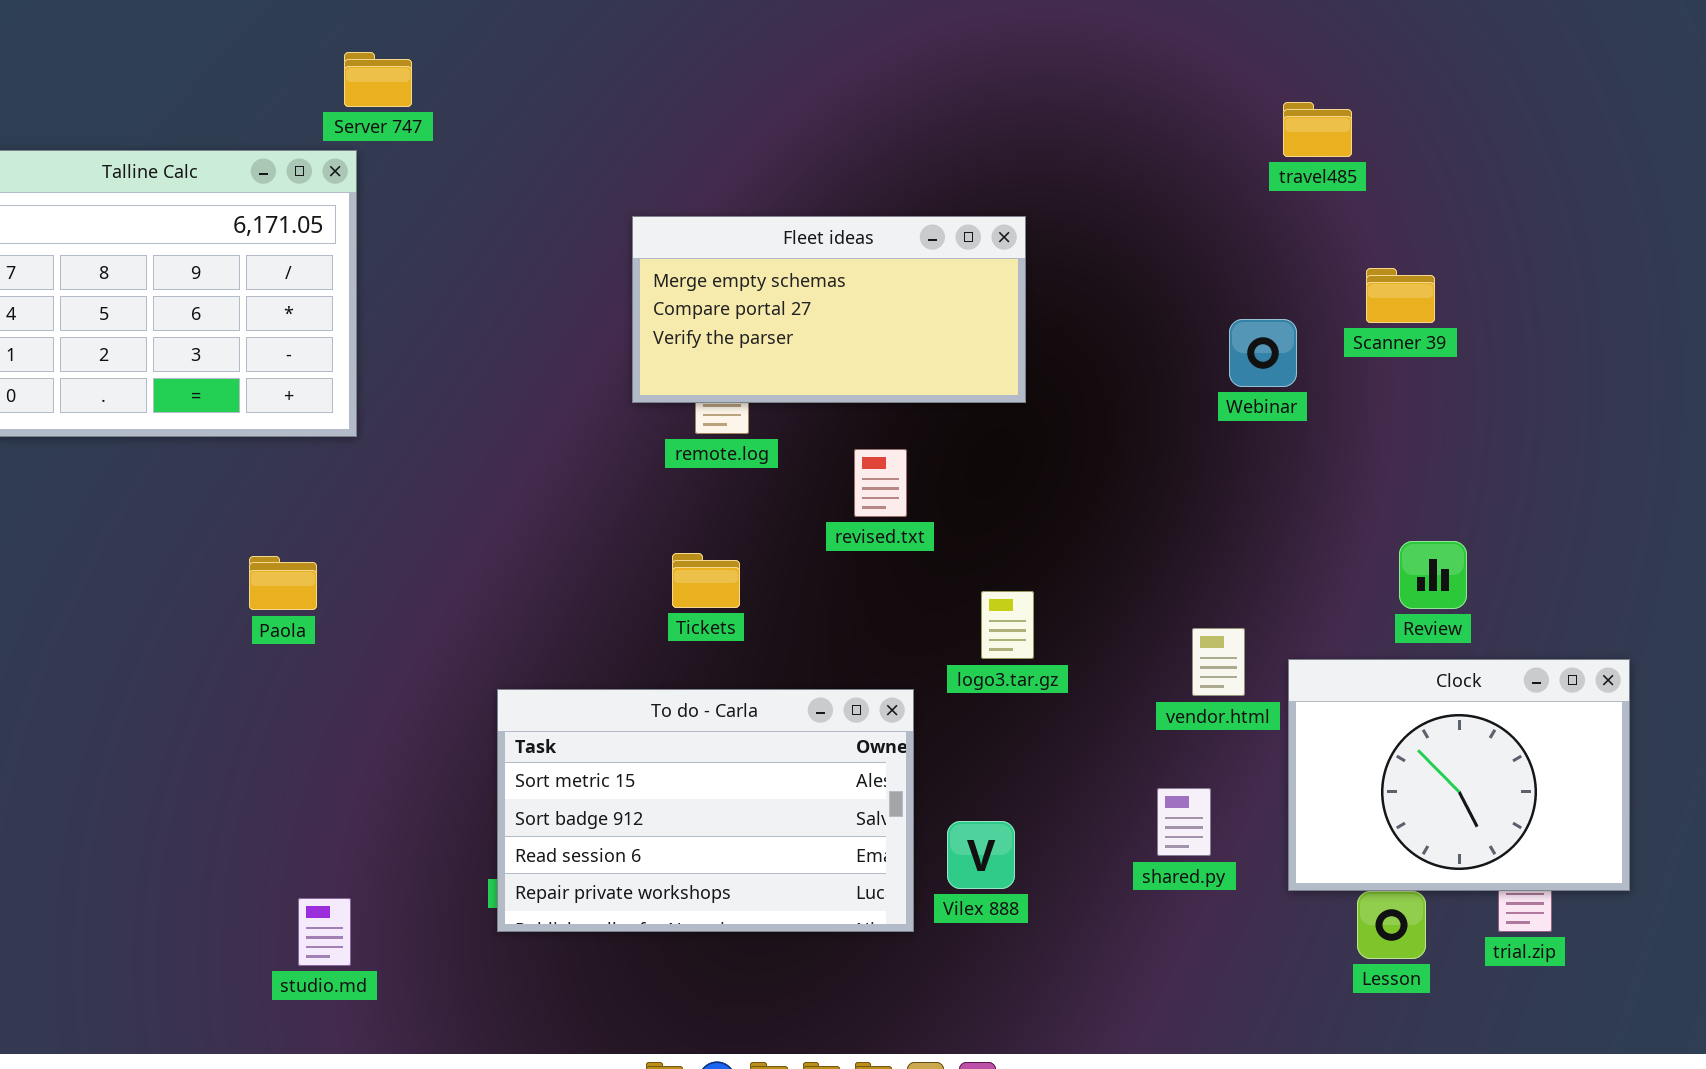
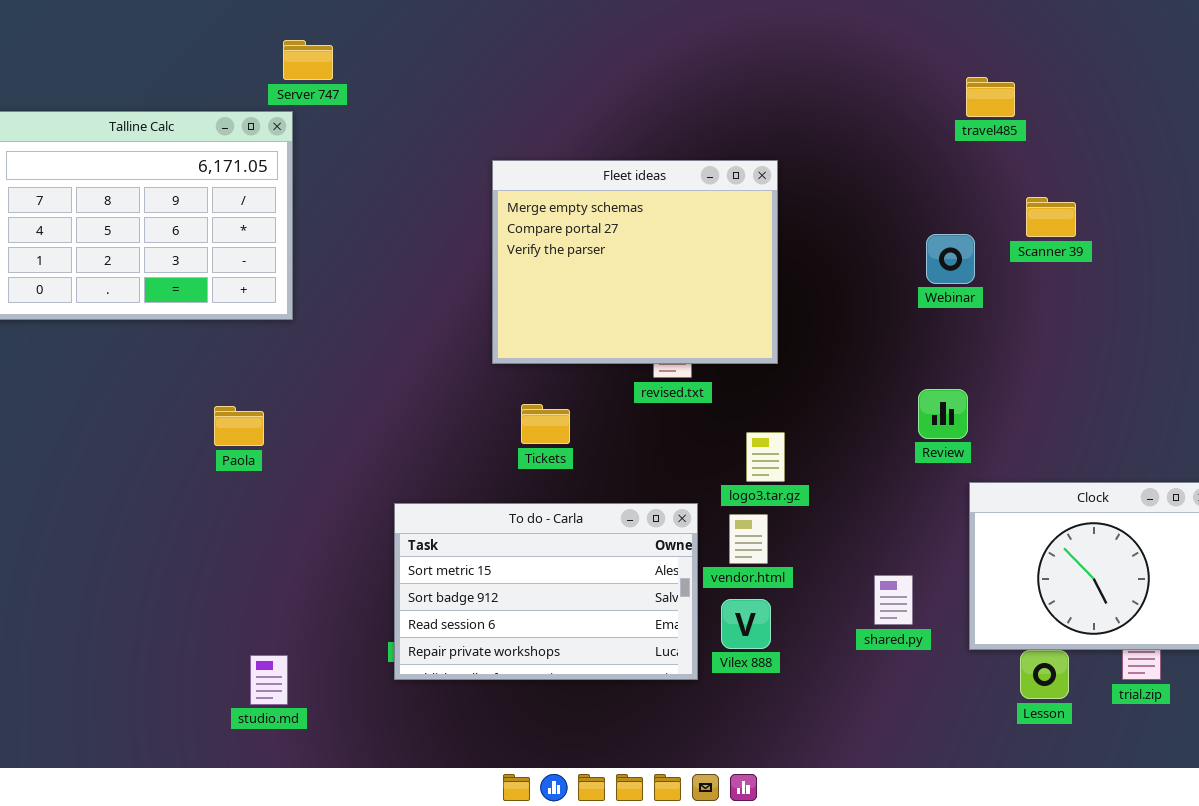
Fleet ideas: [632,216,1026,403] -> [492,160,778,364], resized
Review: [1399,541,1467,609] -> [918,389,968,439], moved
vendor.html: [1192,628,1245,696] -> [729,514,768,564], moved

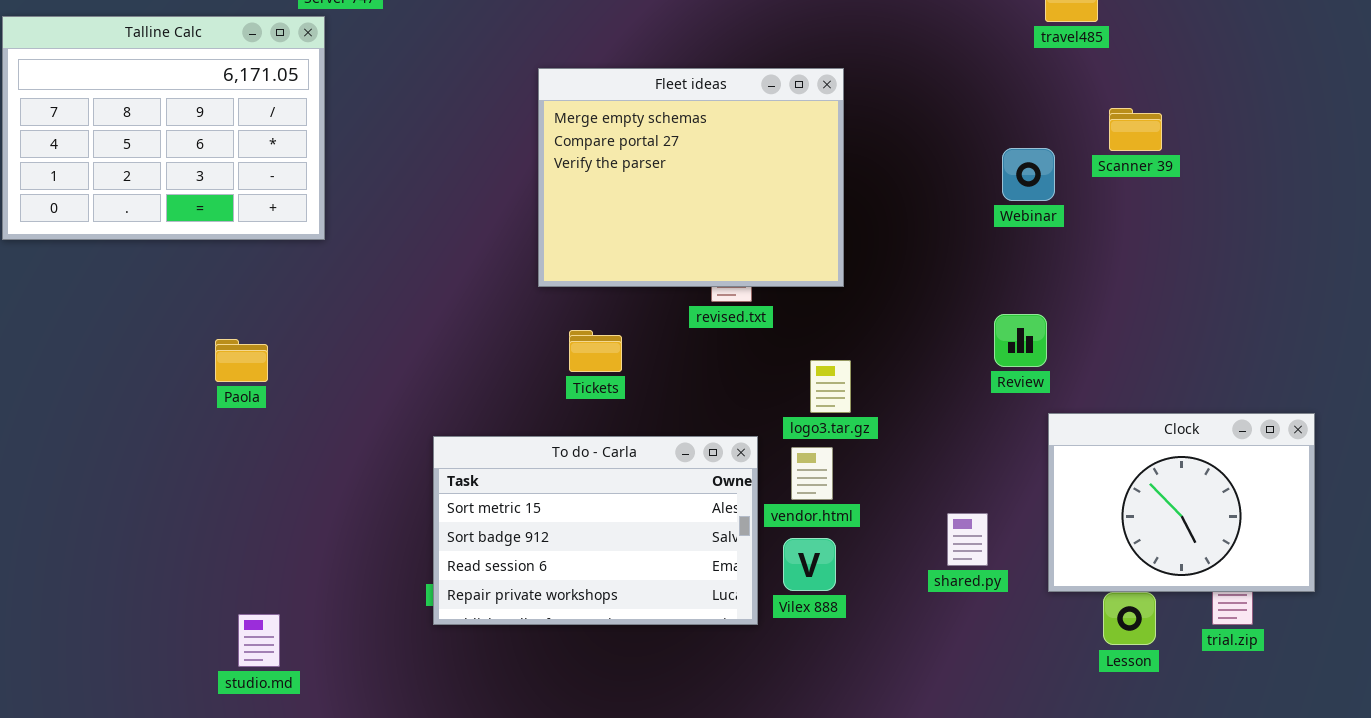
Paola: [214,406,264,446] -> [215,339,268,382], moved
studio.md: [250,655,288,705] -> [238,614,280,667], moved

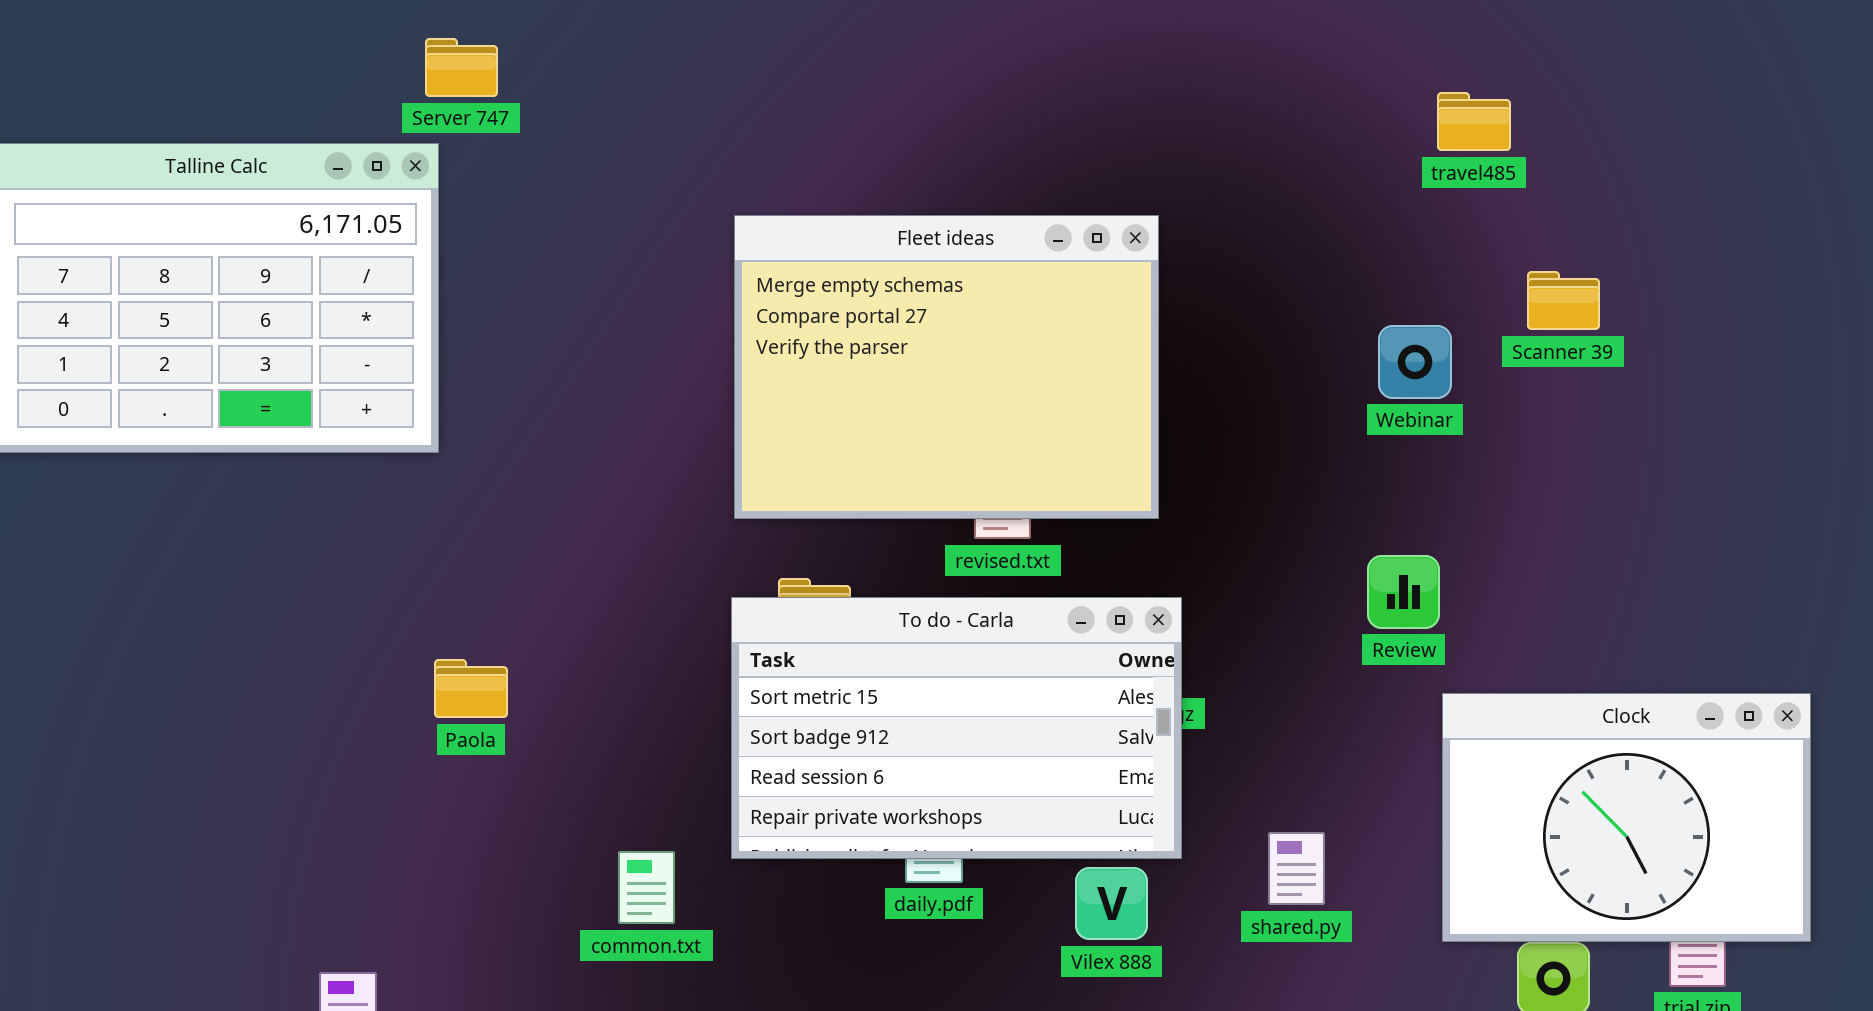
Paola: [215,339,268,382] -> [434,659,508,718], moved
To do - Carla: [433,436,758,625] -> [731,597,1182,859], moved
shared.py: [947,513,988,566] -> [1268,832,1325,905], moved

